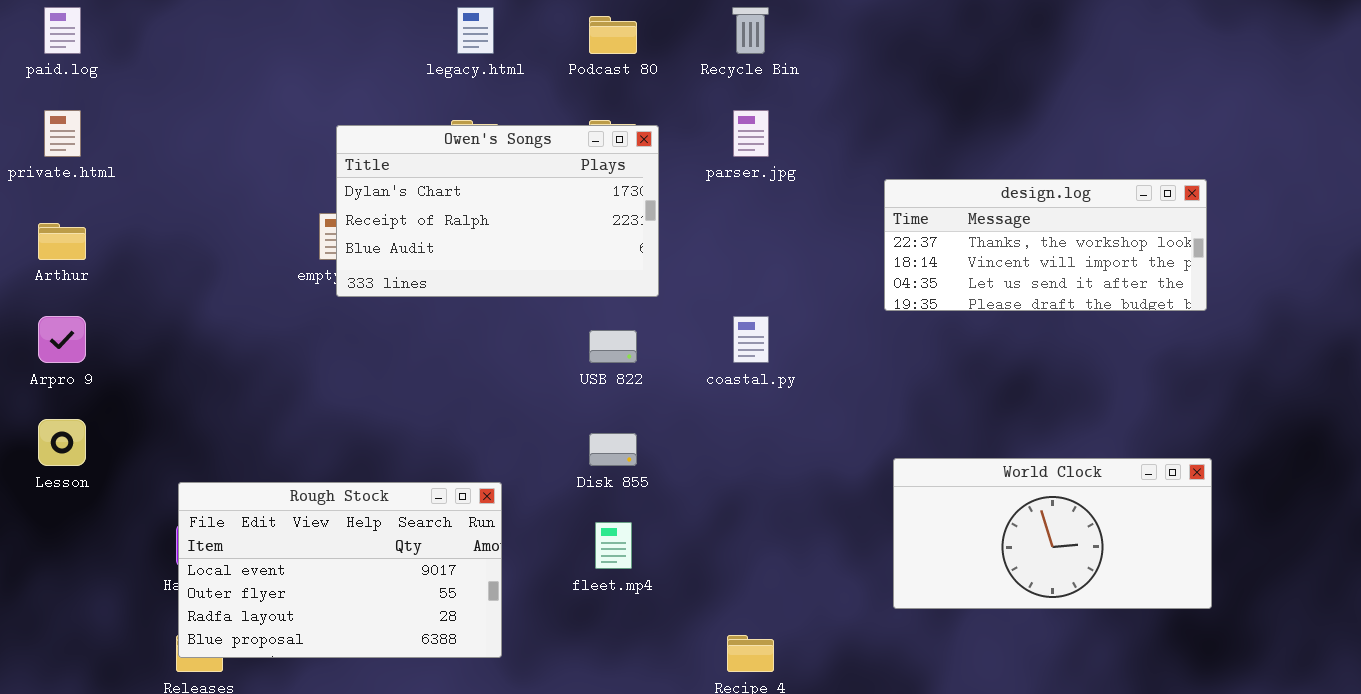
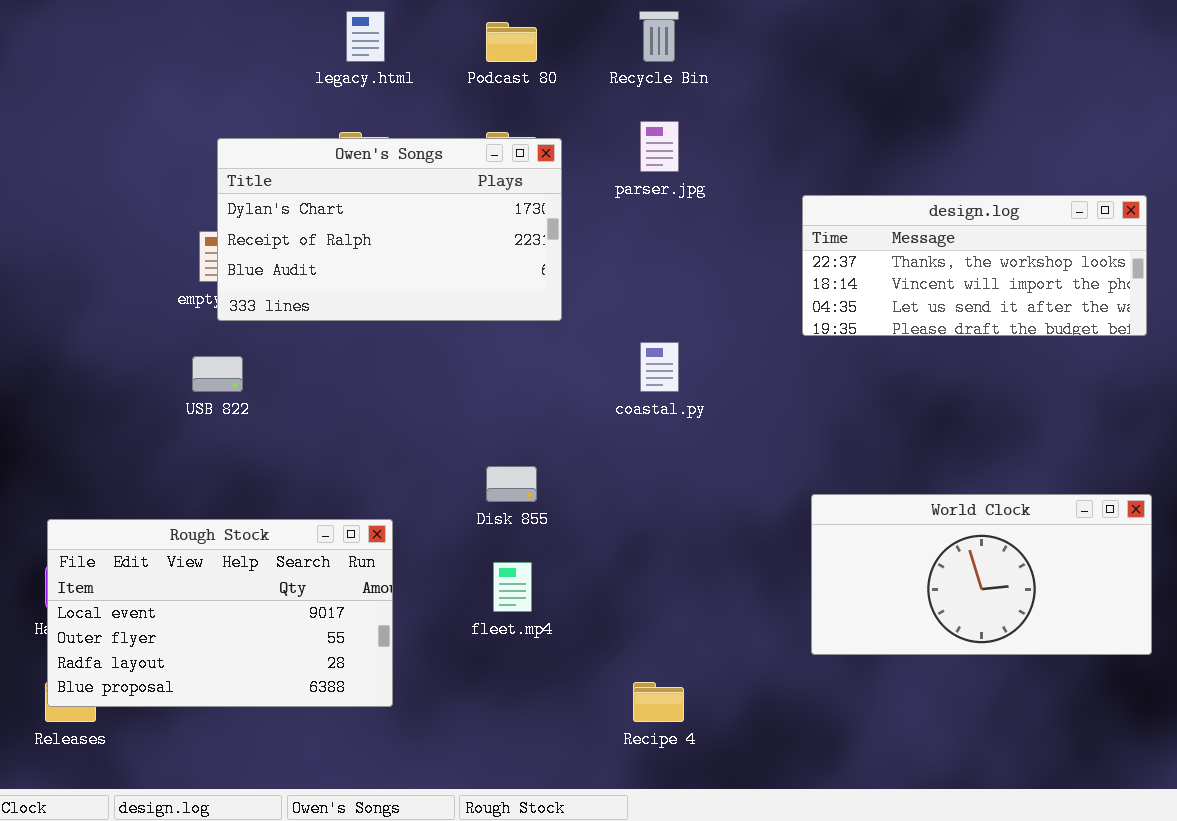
USB 822: [589,330,637,363] -> [192,356,243,392], moved

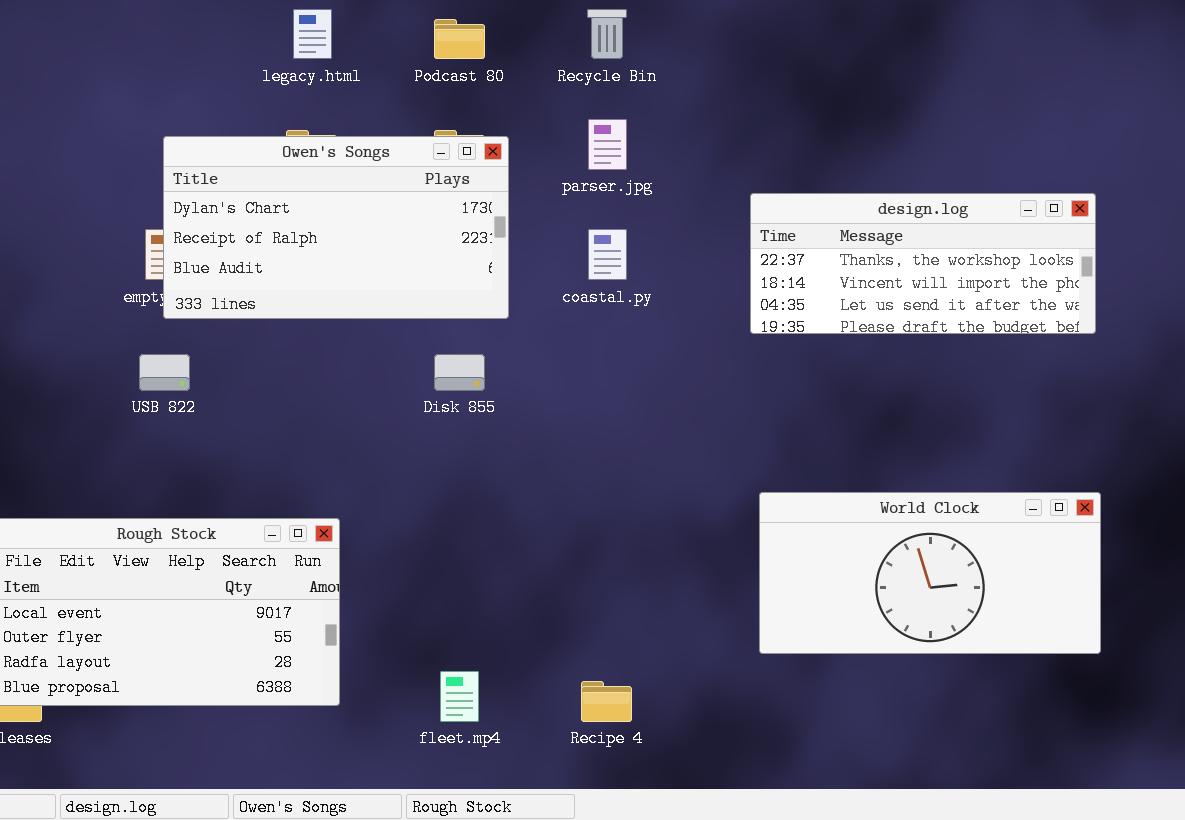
coastal.py: [640,342,679,392] -> [588,229,627,280], moved
Disk 855: [486,466,537,502] -> [434,354,485,391], moved
fleet.mp4: [493,562,532,612] -> [440,671,479,722], moved

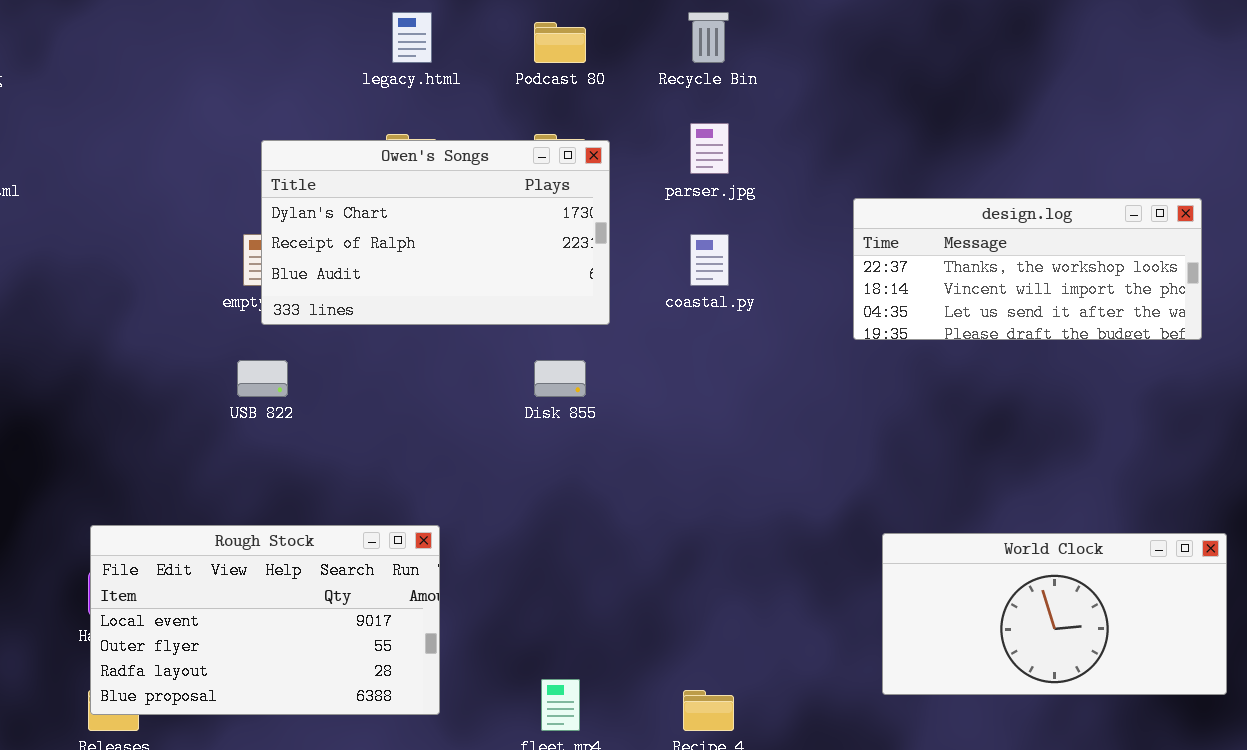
World Clock: [759,492,1101,654] -> [882,533,1227,695], moved

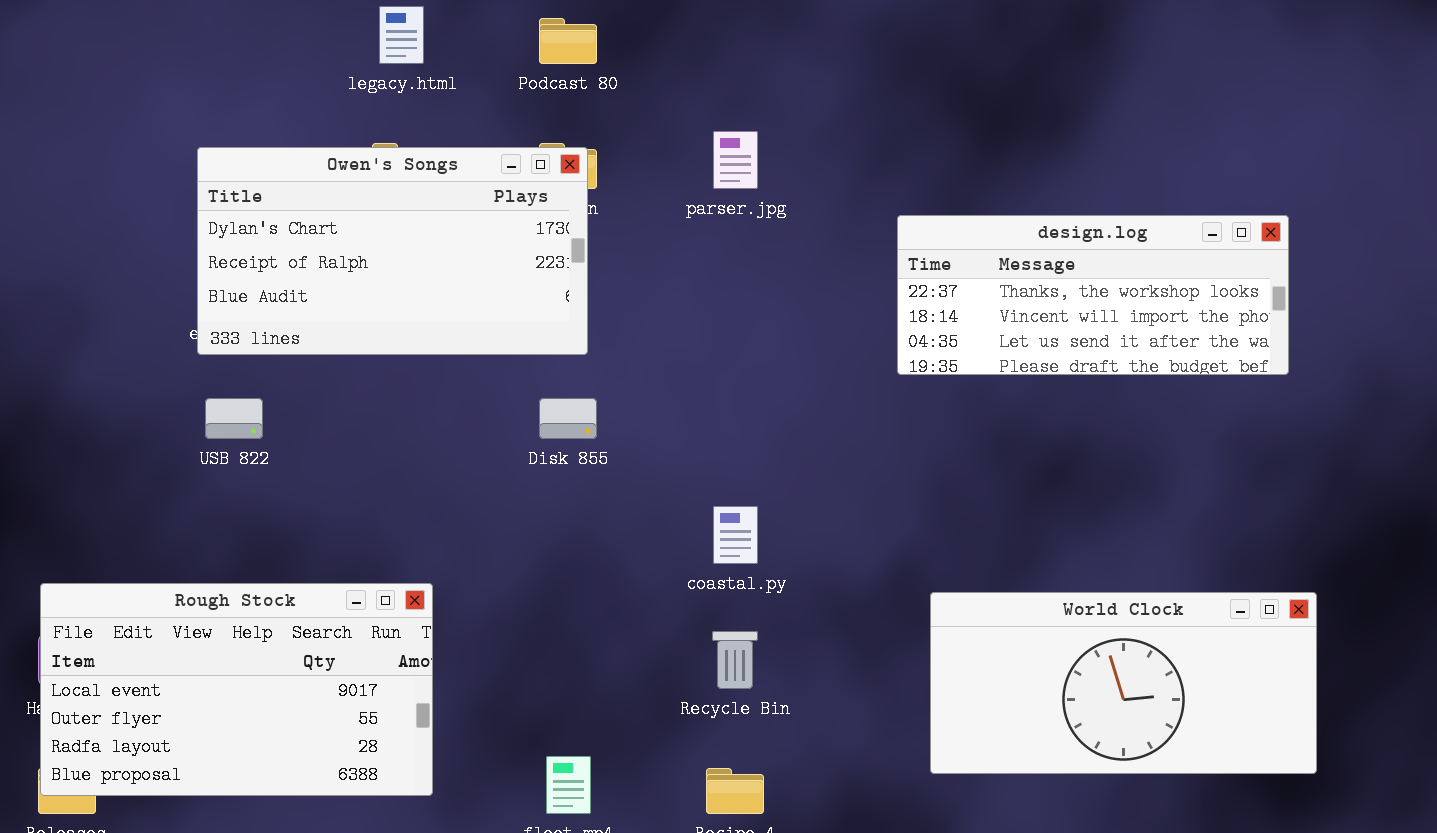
Recycle Bin: [688,12,729,63] -> [712,631,758,689], moved
Owen's Songs: [261,140,610,325] -> [197,147,588,355], moved
coastal.py: [690,234,729,286] -> [713,506,758,564], moved

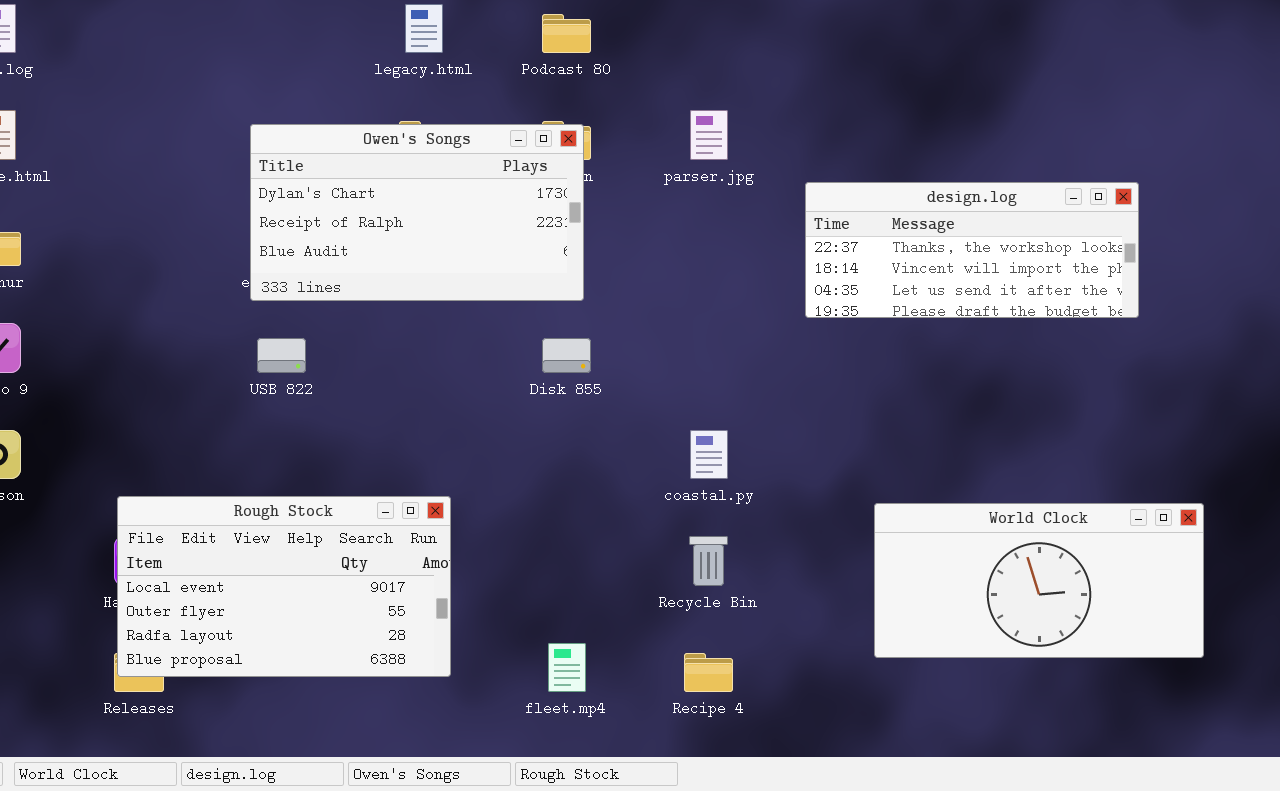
design.log: [897,215,1289,375] -> [805,182,1139,318], moved

